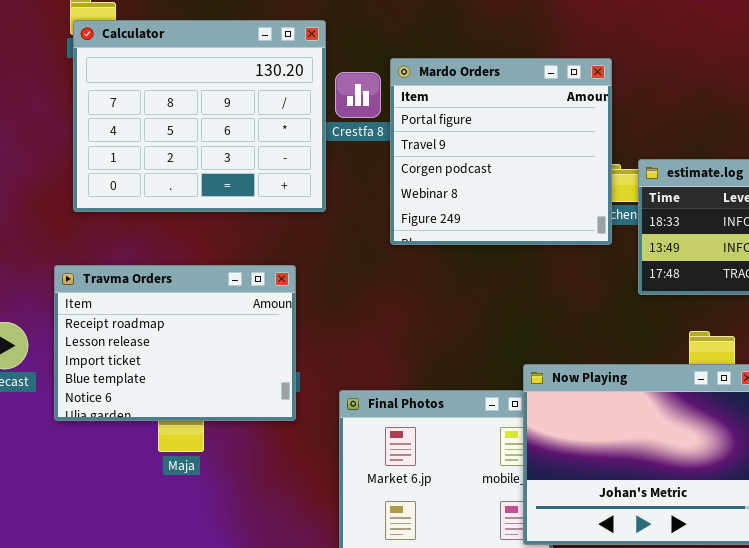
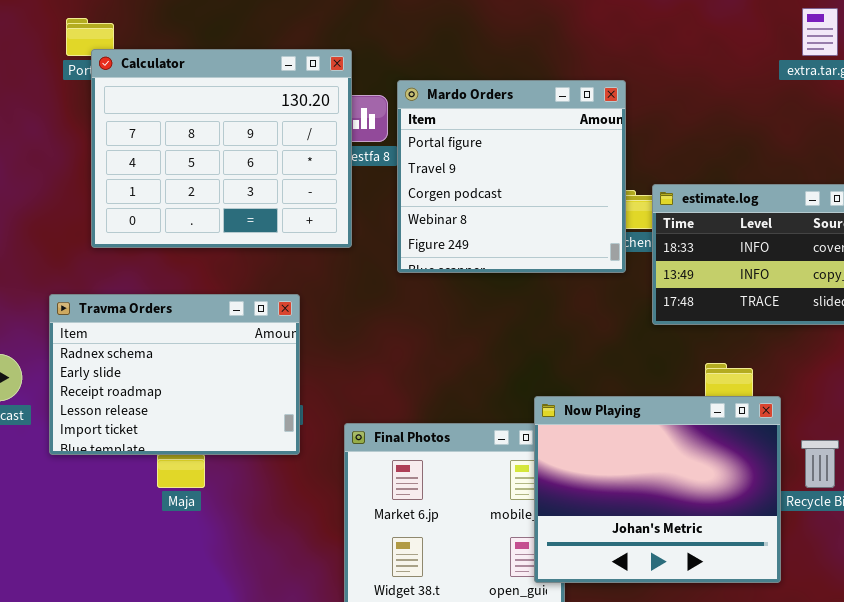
Calculator: [73,20,326,212] -> [91,49,352,248], moved
Travma Orders: [54,265,296,421] -> [49,294,300,455], scrolled up 2 rows

